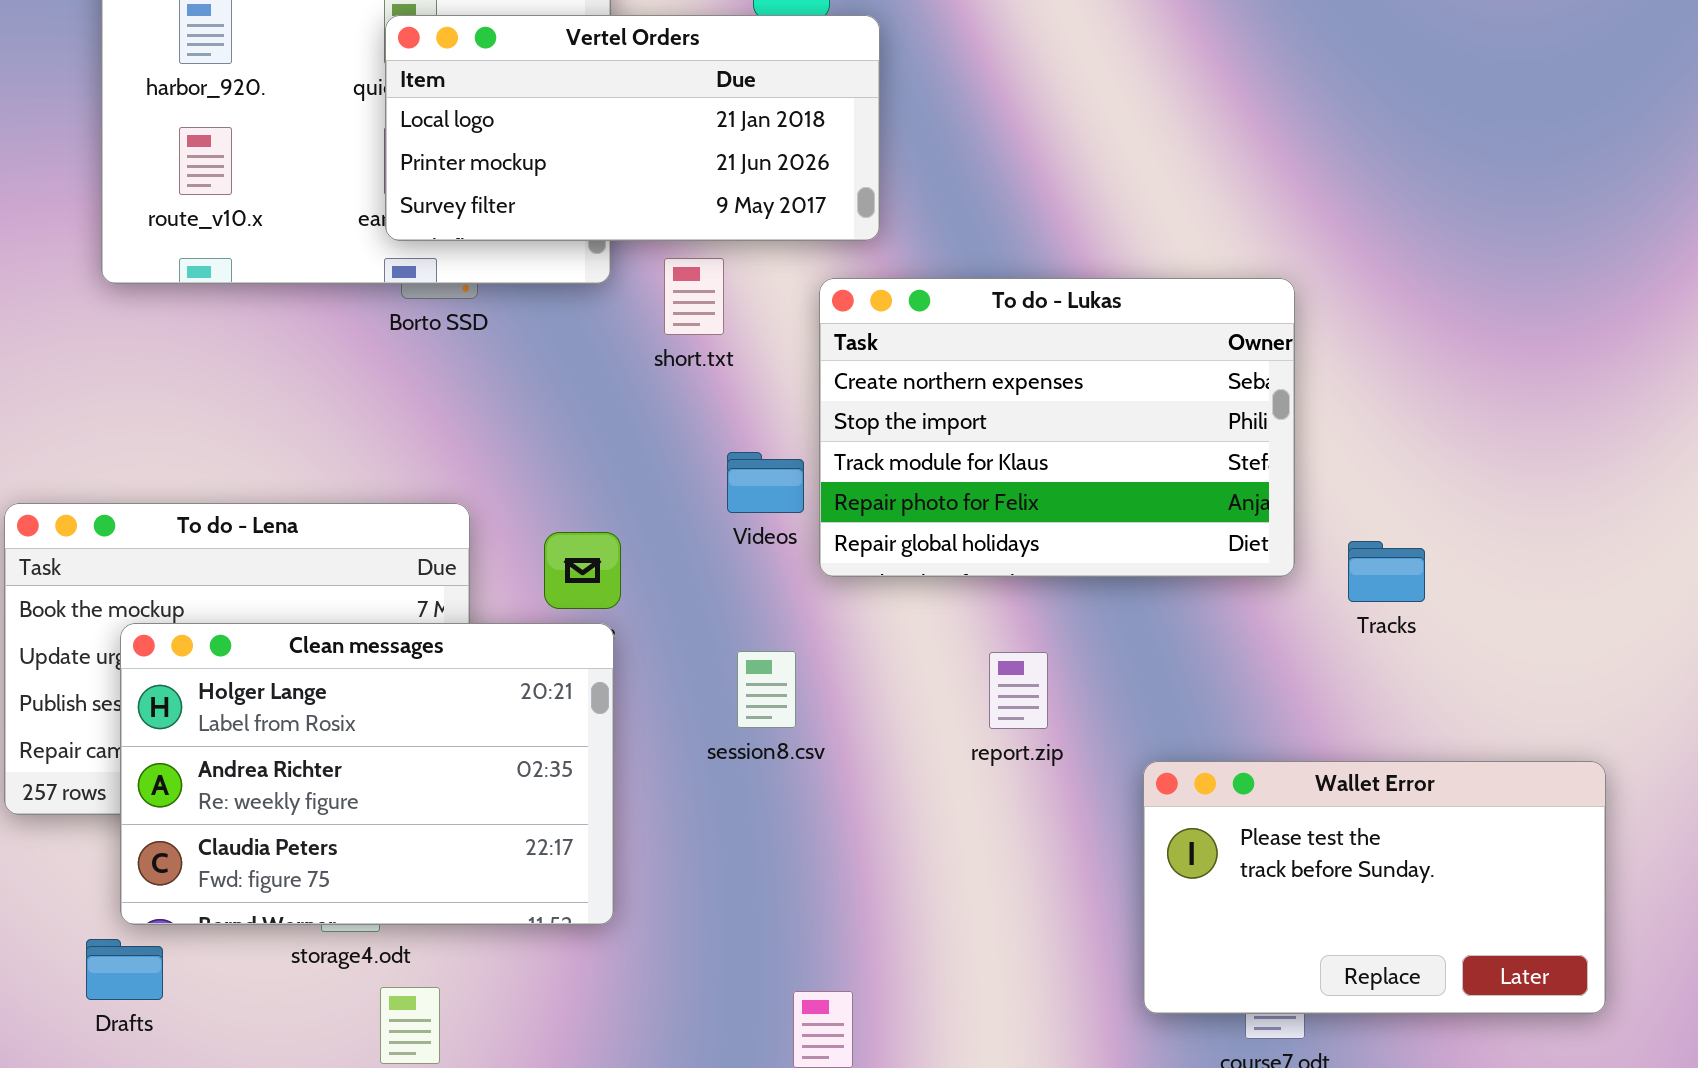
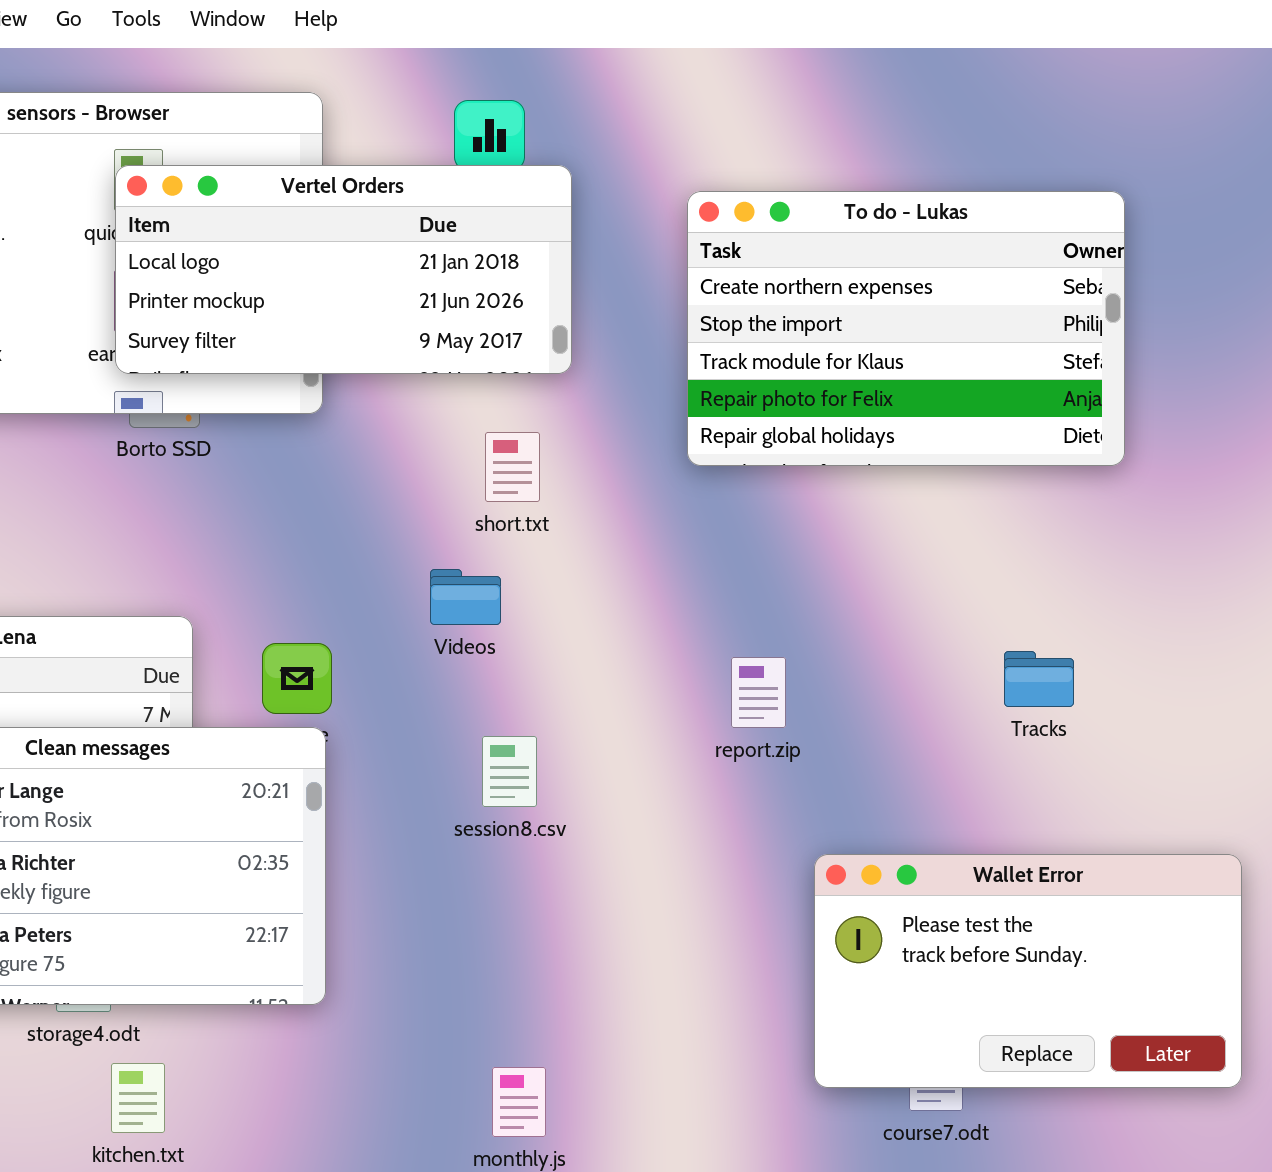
short.txt: [664,258,724,335] -> [485,432,540,502], moved
To do - Lukas: [819,278,1295,577] -> [687,191,1125,466], moved
session8.csv: [737,651,796,728] -> [482,736,537,807], moved
report.zip: [989,652,1048,729] -> [731,657,786,728], moved

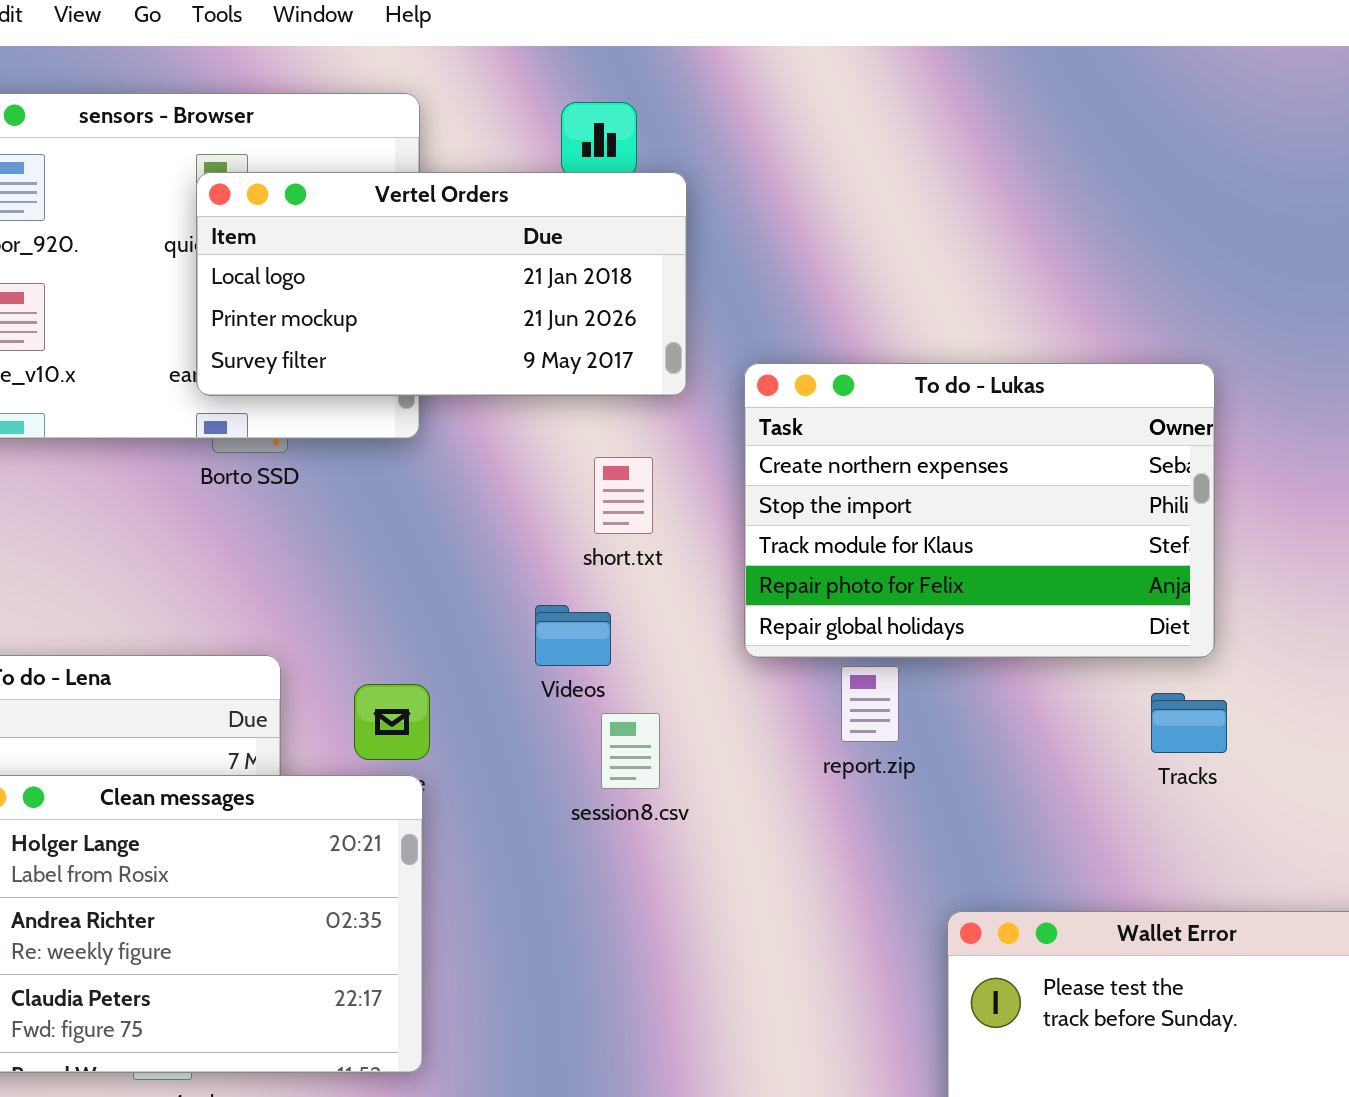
To do - Lukas: [687,191,1125,466] -> [744,363,1215,658], moved
report.zip: [731,657,786,728] -> [841,666,899,742], moved
session8.csv: [482,736,537,807] -> [601,713,660,789], moved

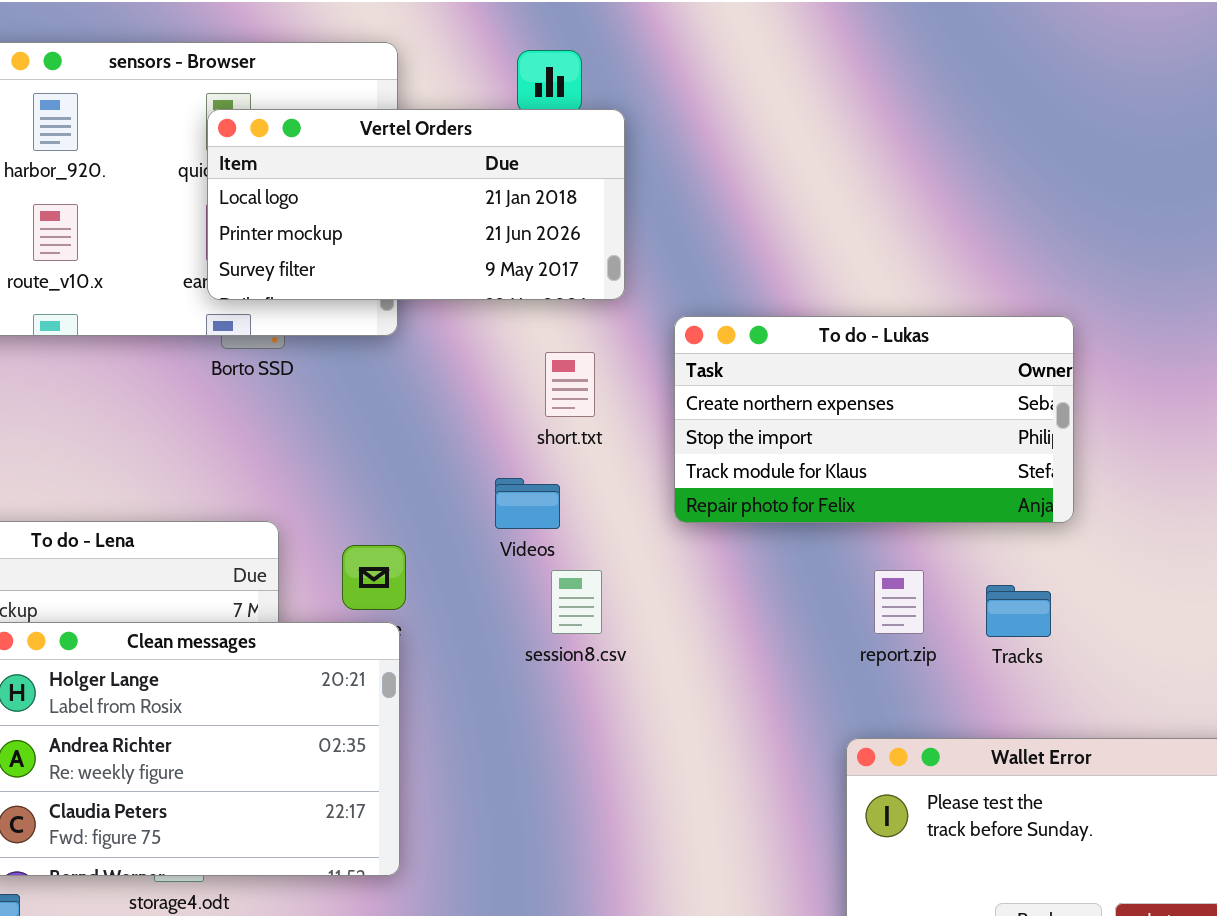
To do - Lukas: [744,363,1215,658] -> [674,316,1074,523], resized
report.zip: [841,666,899,742] -> [874,570,924,634], moved
Tracks: [1151,693,1227,753] -> [986,585,1051,637], moved

